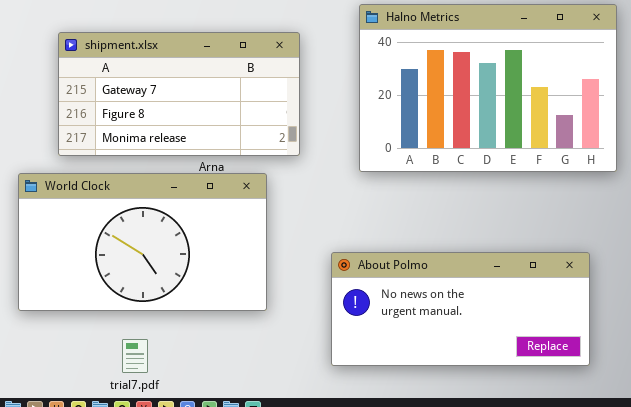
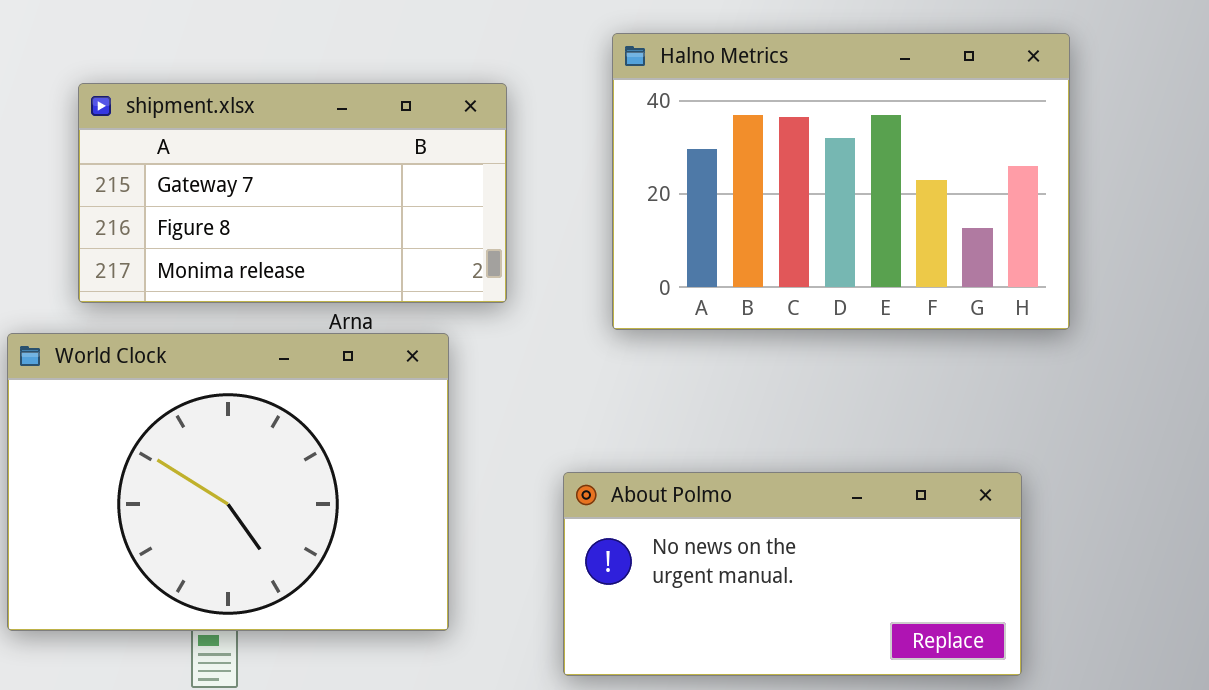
World Clock: [18,173,267,311] -> [7,333,449,631], resized

